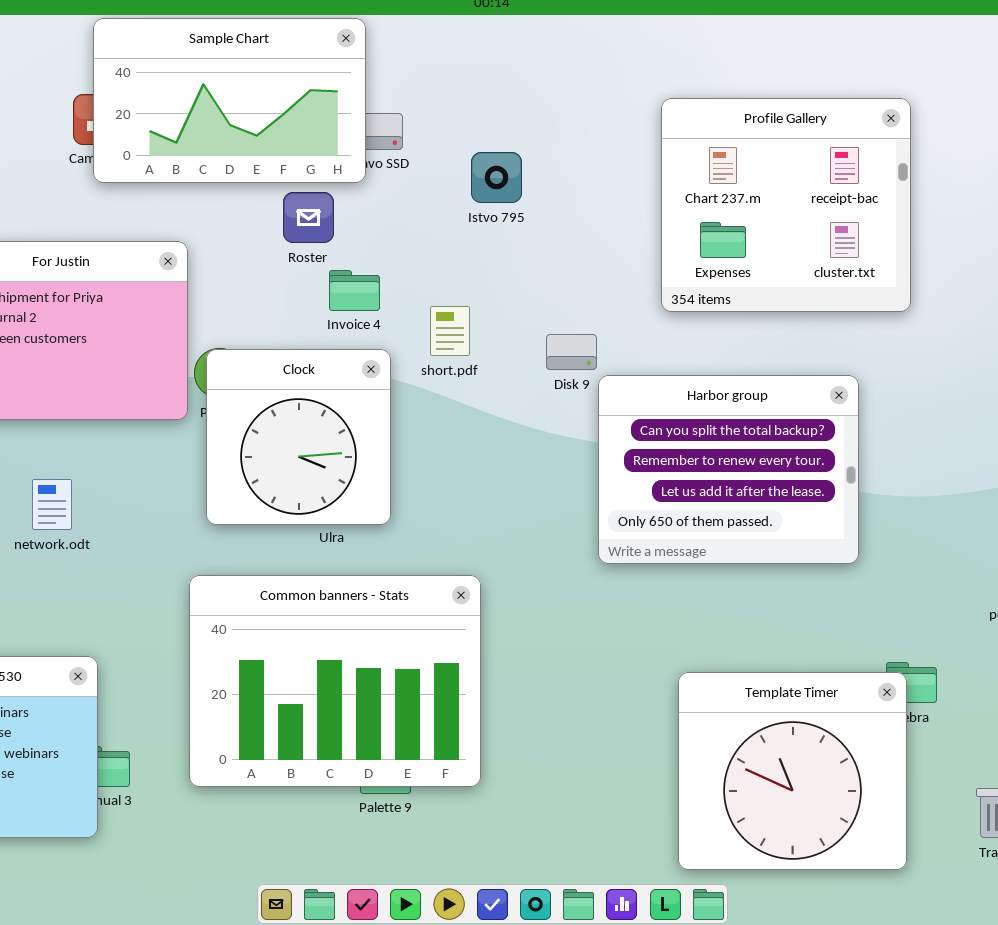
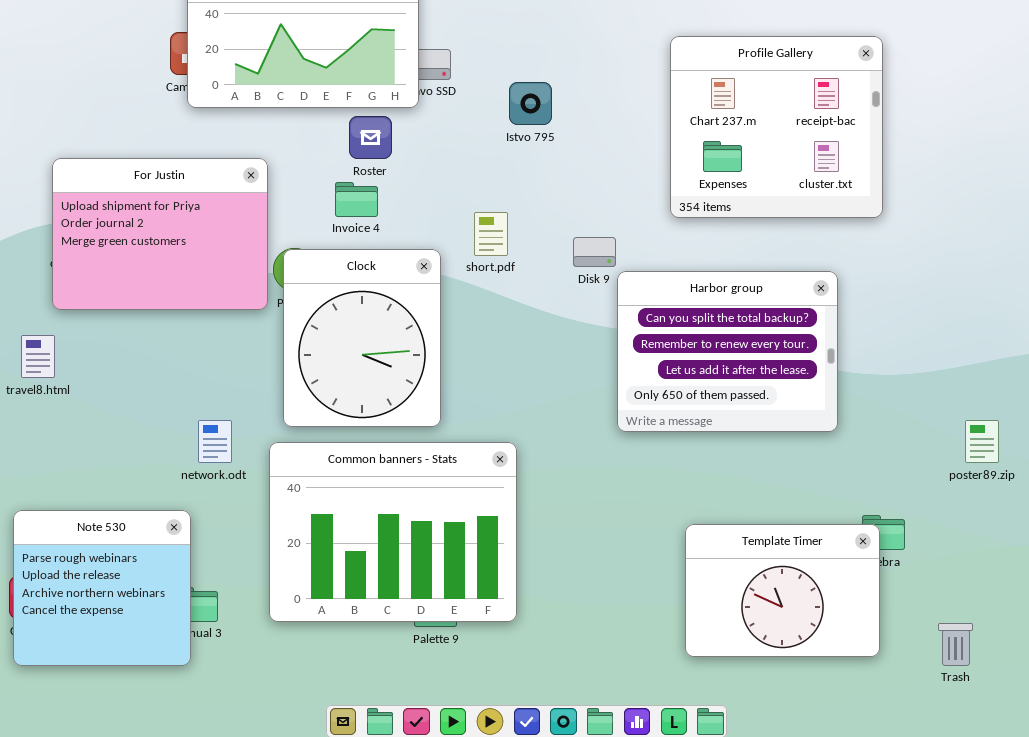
Invoice 4: [329,270,380,311] -> [335,182,378,217], moved
Clock: [206,349,391,525] -> [283,249,441,427], resized
network.odt: [32,479,72,530] -> [198,420,232,463], moved
Template Timer: [678,672,907,870] -> [685,524,880,657], resized

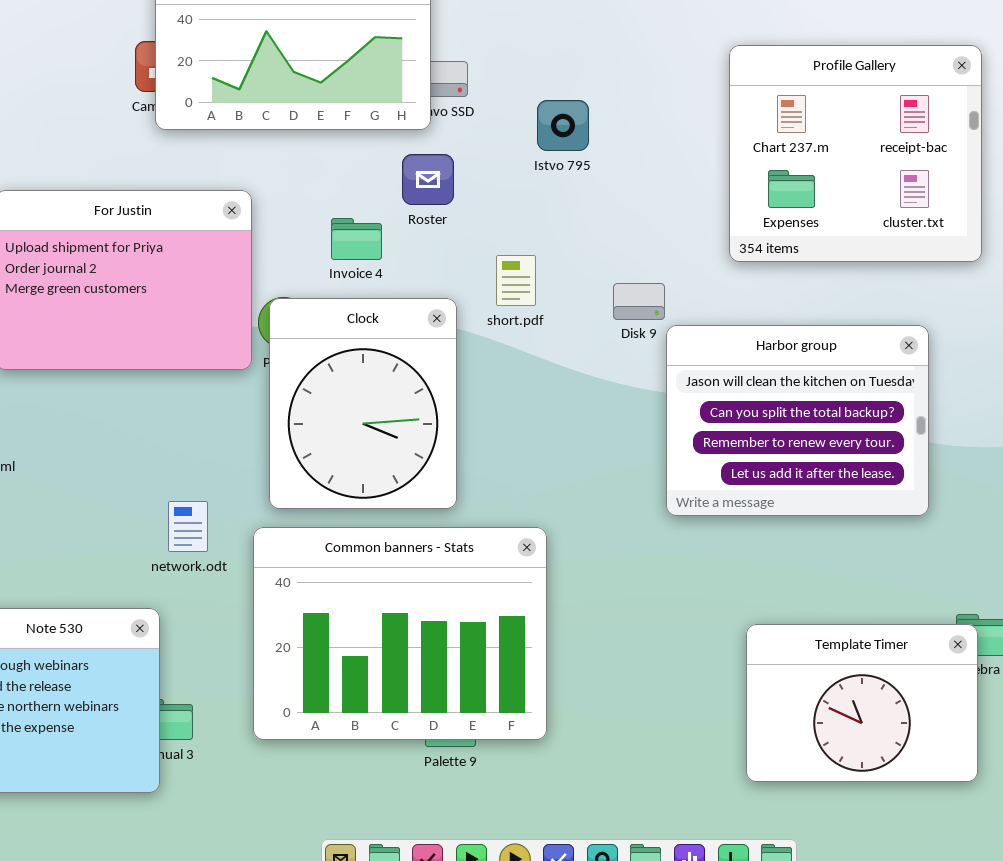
Roster: [349,116,392,159] -> [402,154,454,205], moved
Harbor group: [617,271,838,432] -> [666,325,929,516], scrolled up 1 row

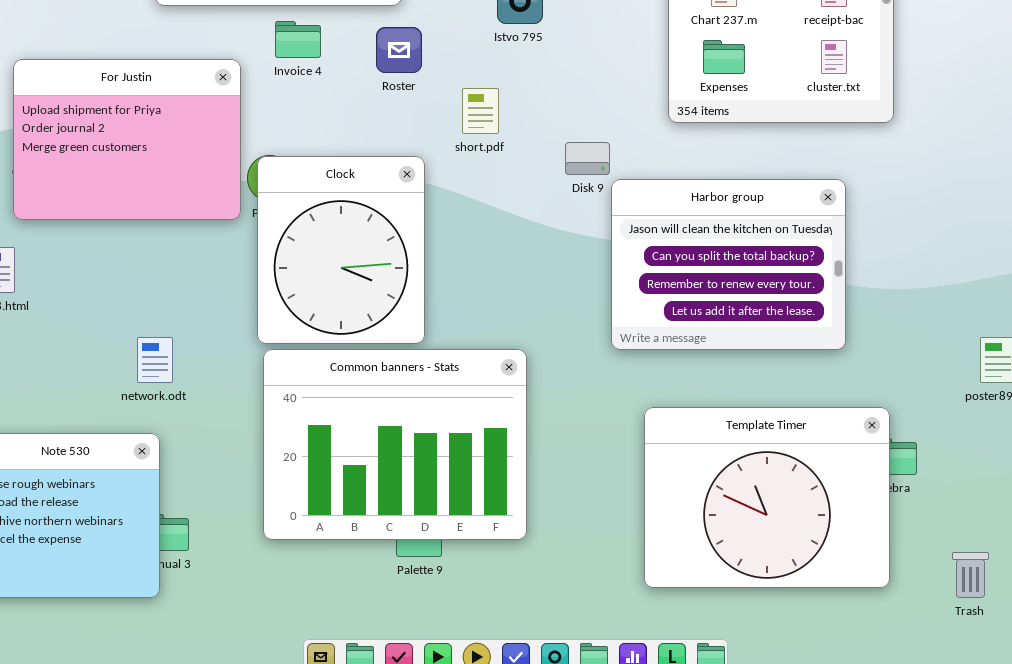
Invoice 4: [331,218,382,260] -> [275,21,321,58], moved
short.pdf: [496,255,536,306] -> [462,88,499,134], moved
network.odt: [168,501,208,552] -> [137,337,173,383], moved
Common banners - Stats: [253,527,547,740] -> [263,349,527,540], moved
Template Timer: [746,624,978,782] -> [644,407,890,588], resized

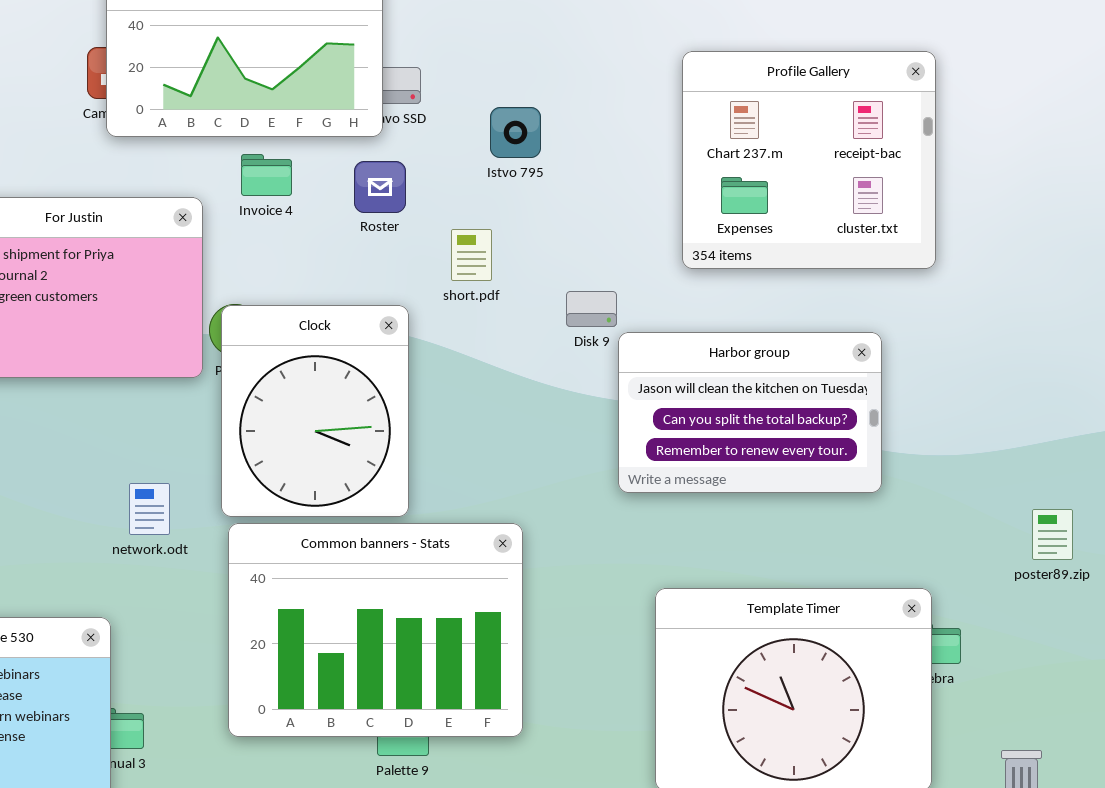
Harbor group: [611,179,846,350] -> [618,332,882,493], resized
network.odt: [137,337,173,383] -> [129,483,170,535], moved

